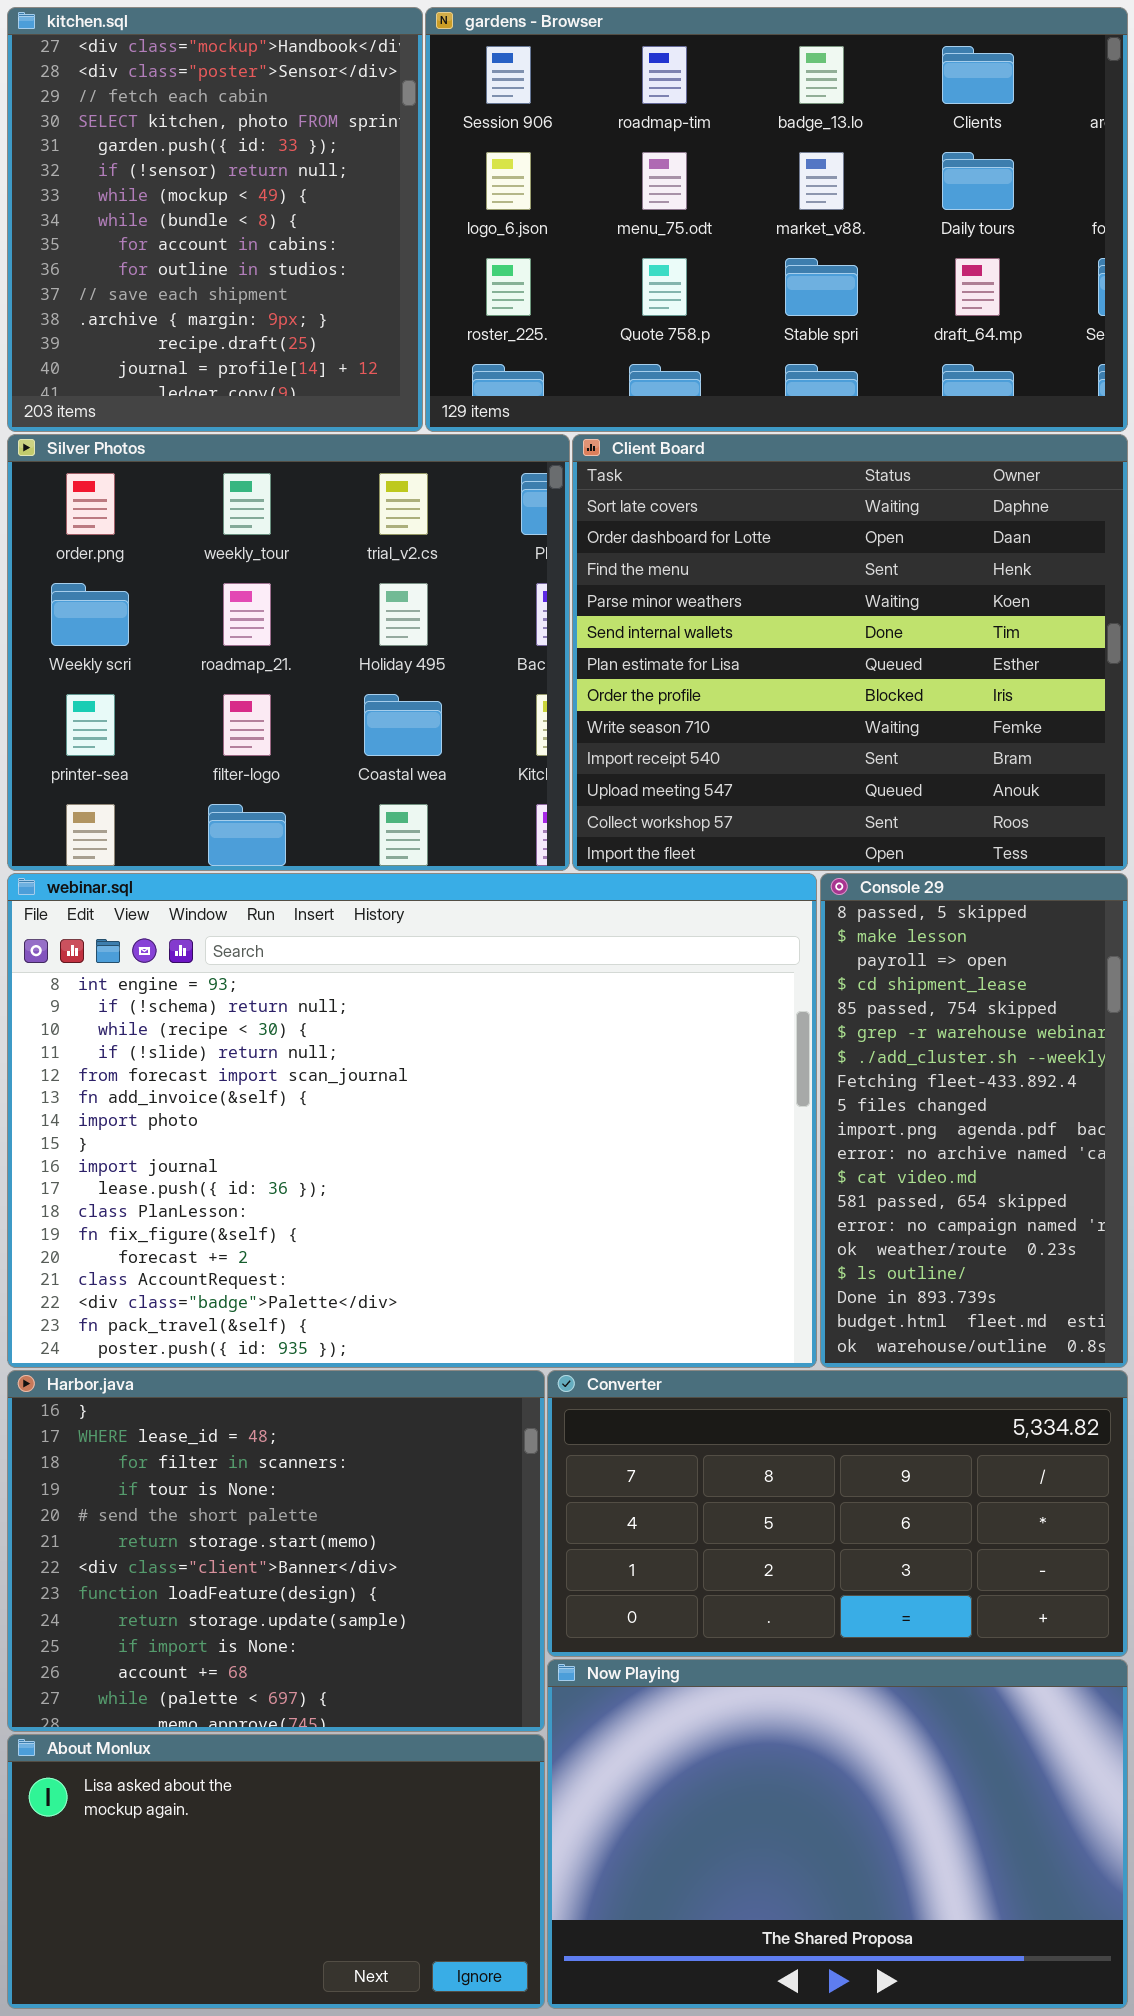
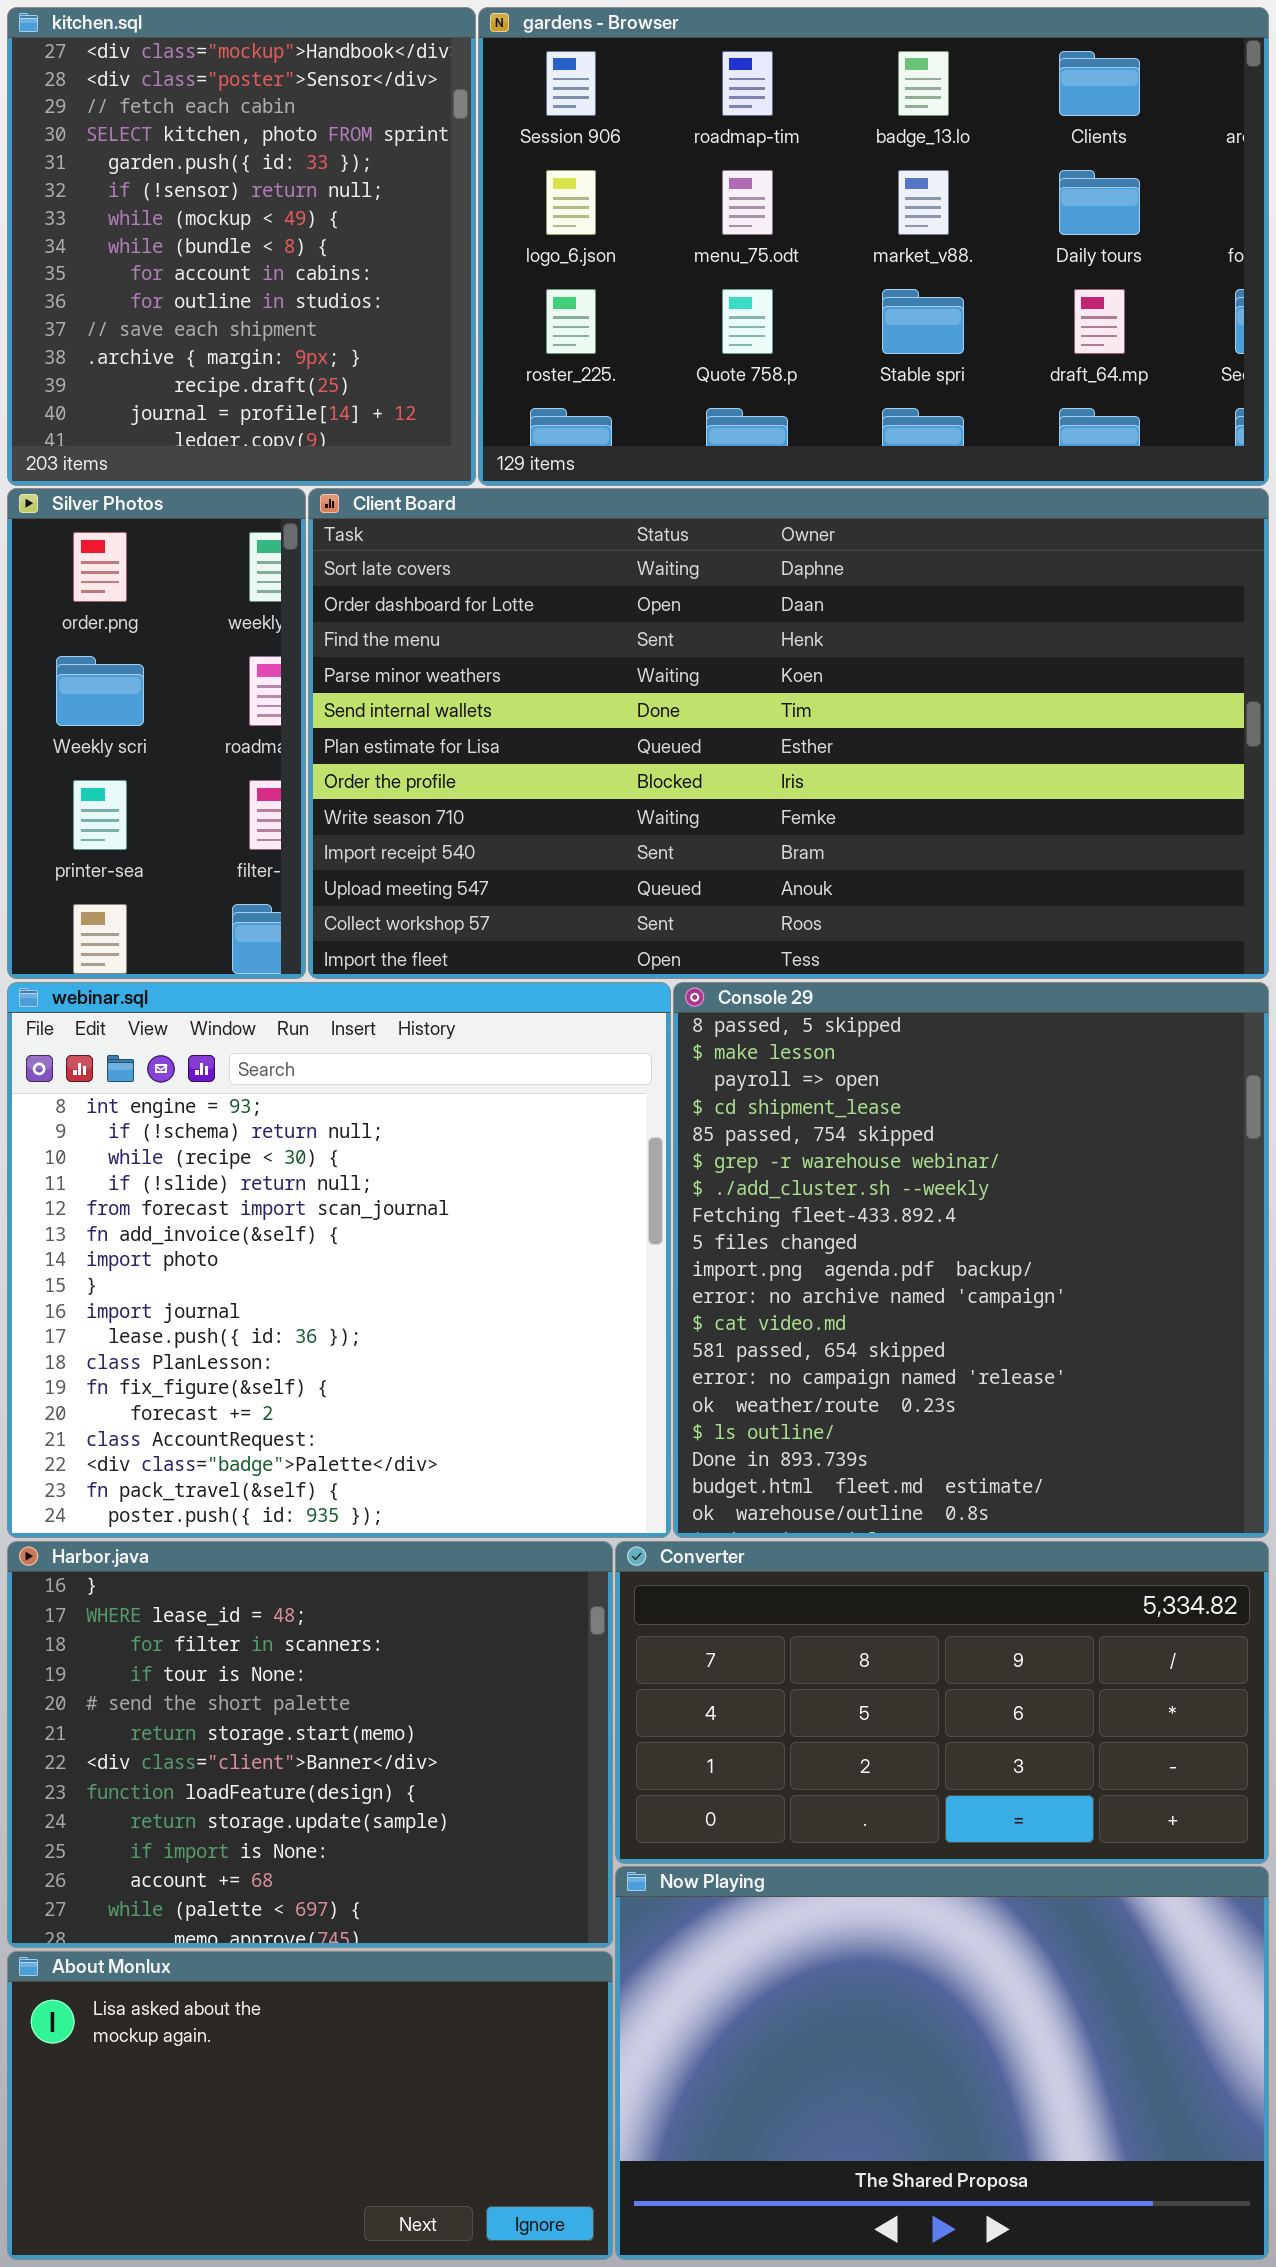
Silver Photos: [7,434,570,871] -> [7,488,306,979], resized
Client Board: [572,434,1128,871] -> [308,488,1269,979], resized
webinar.sql: [7,873,817,1368] -> [7,982,671,1538], resized
Console 29: [820,873,1128,1368] -> [673,982,1269,1538], resized

